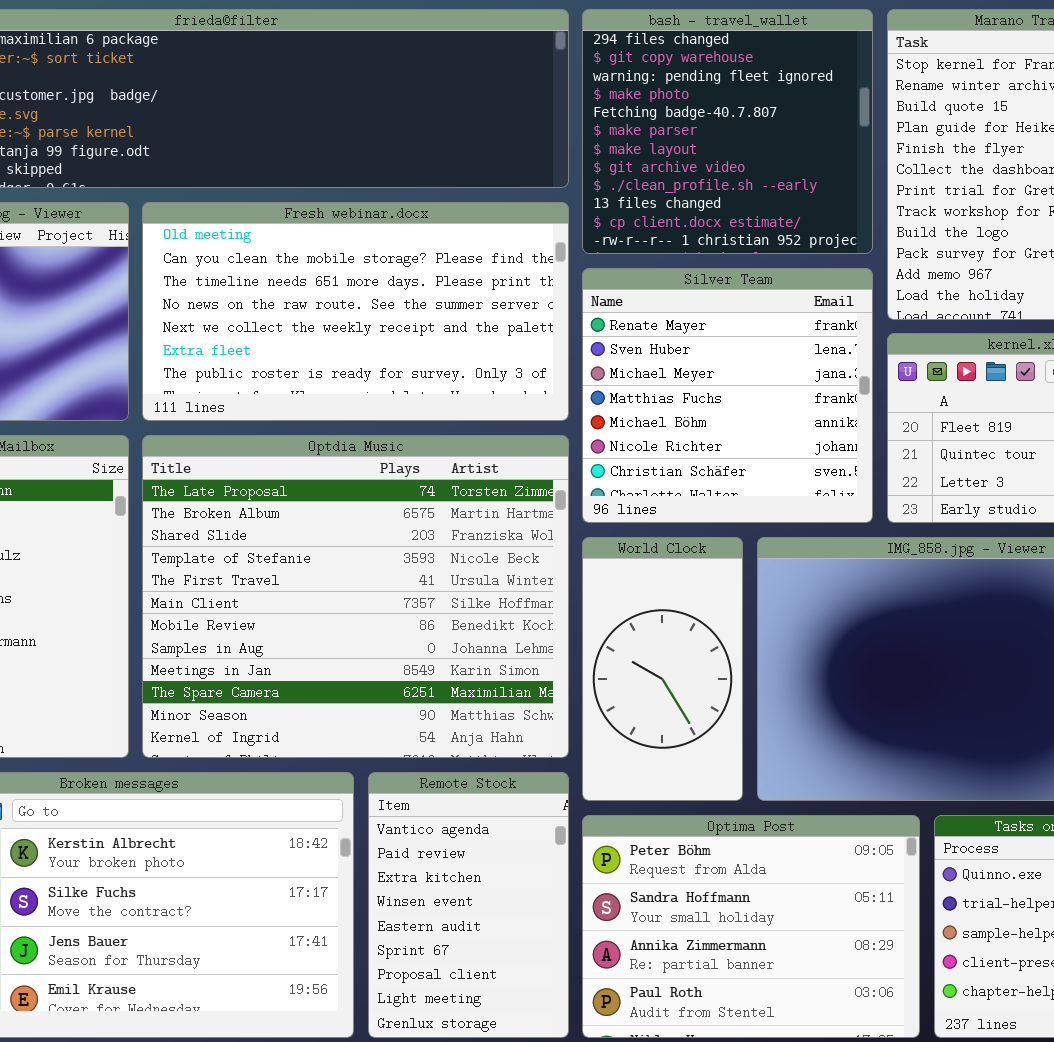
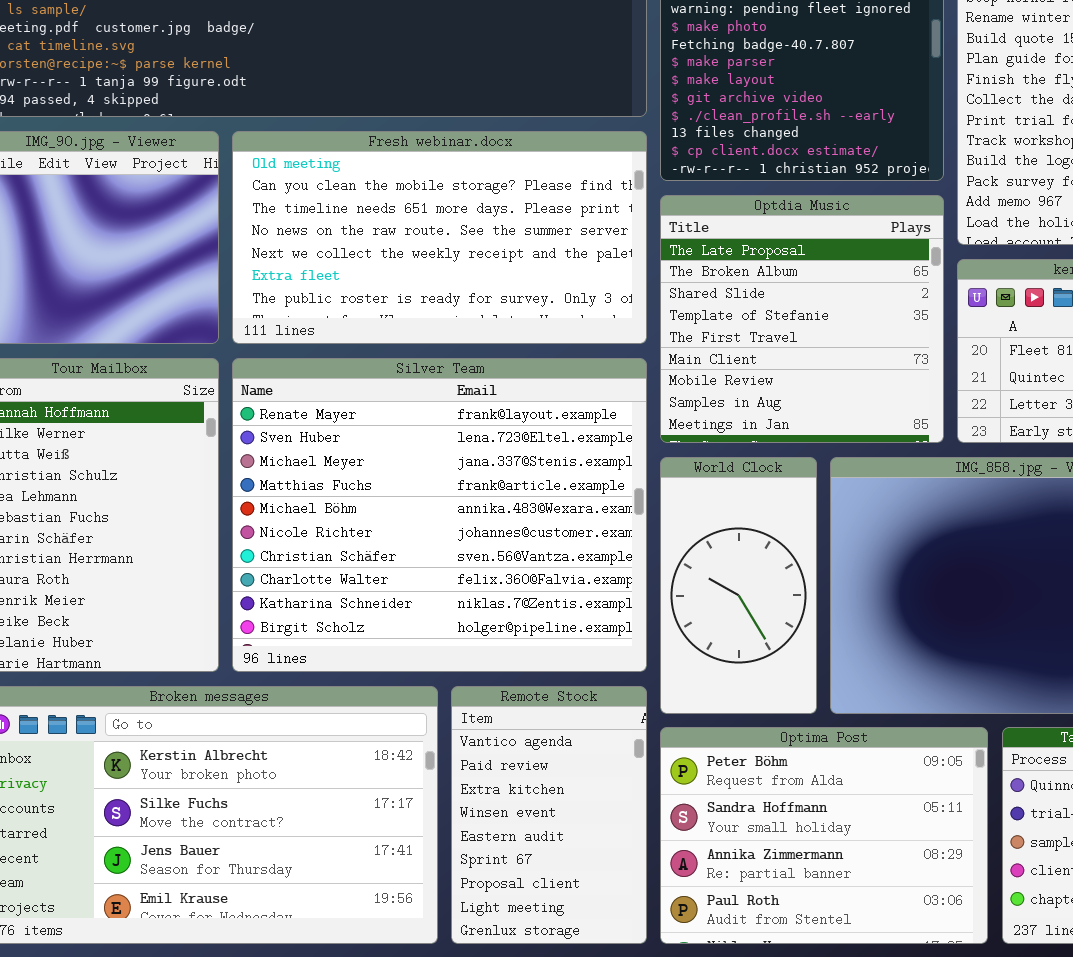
Silver Team: [582,268,873,523] -> [232,358,647,672], moved, resized
Optdia Music: [142,435,569,758] -> [660,195,944,443], moved, resized

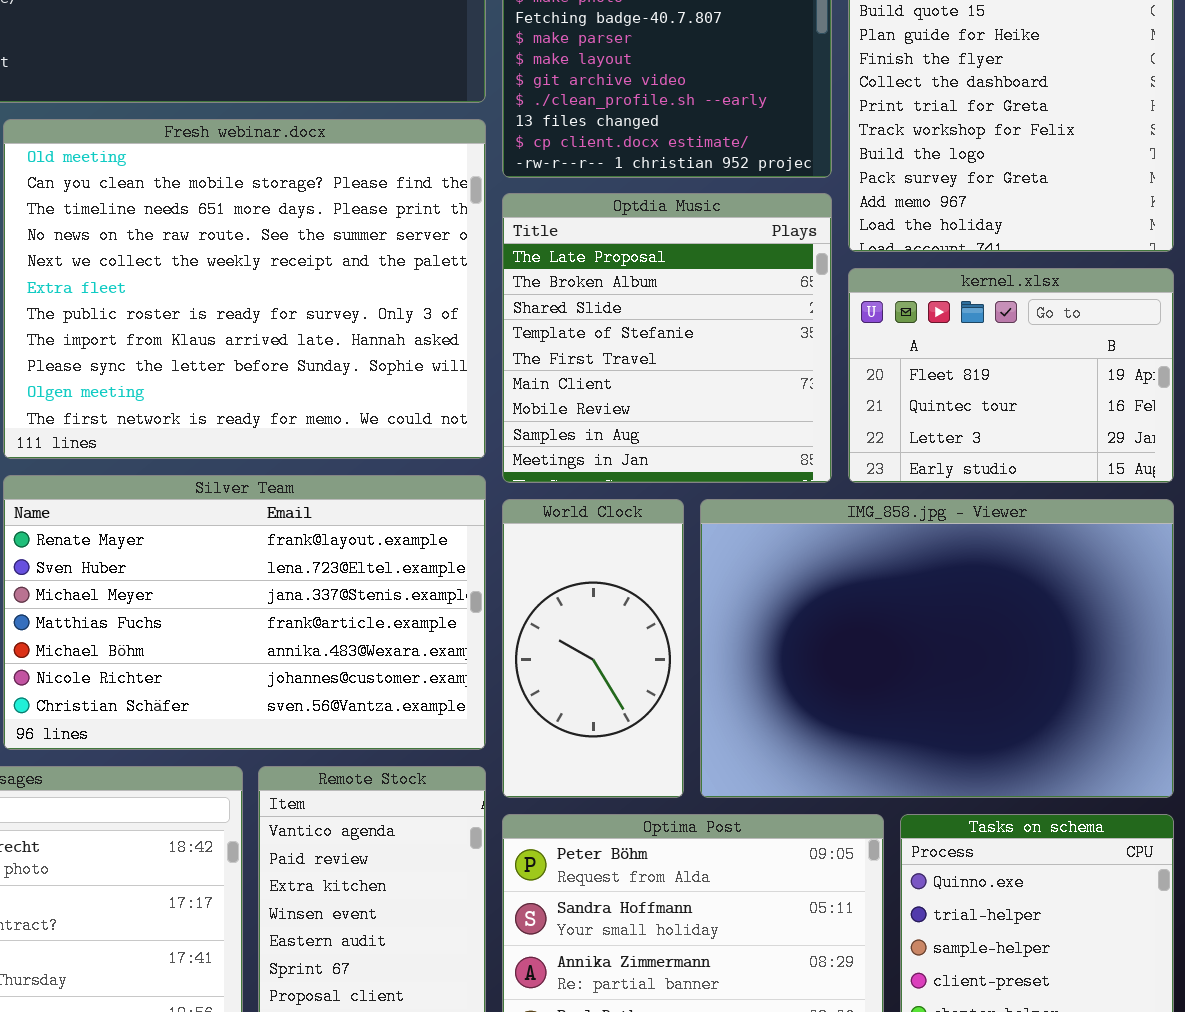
Fresh webinar.docx: [232,131,647,344] -> [3,119,486,459], resized
Silver Team: [232,358,647,672] -> [3,475,486,750], resized

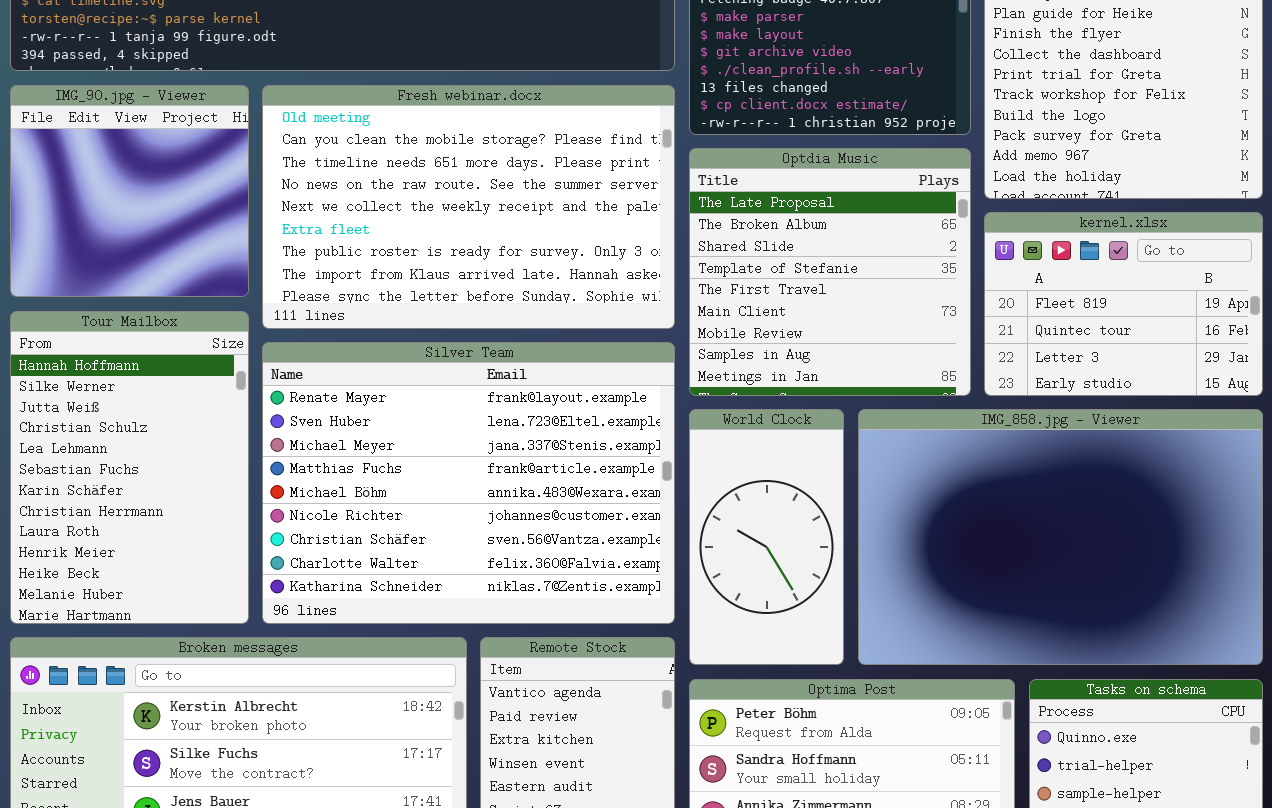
Fresh webinar.docx: [3,119,486,459] -> [262,85,675,329], resized
Silver Team: [3,475,486,750] -> [262,342,675,624], resized

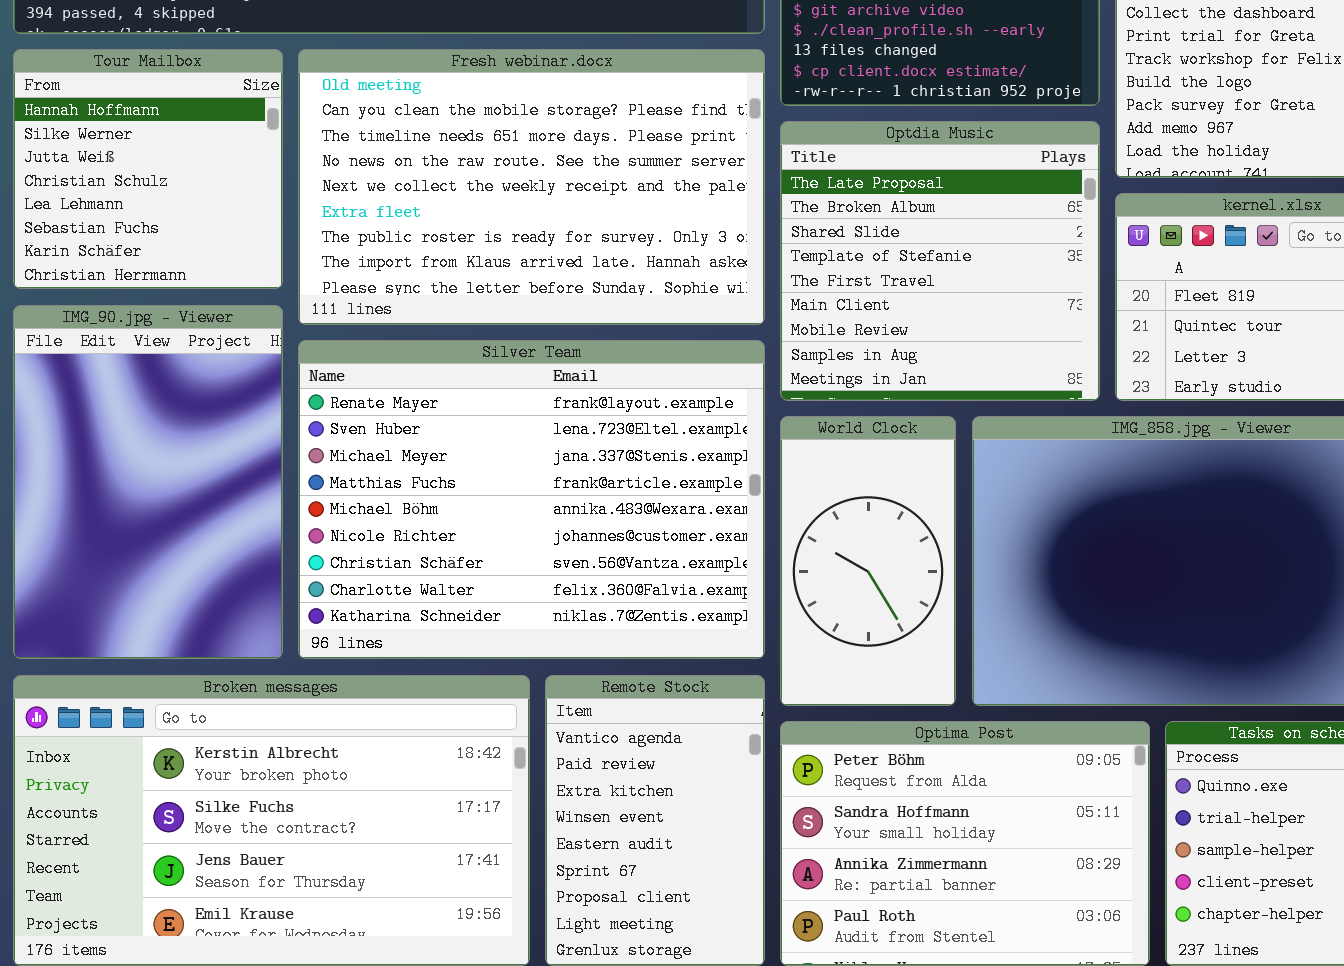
IMG_90.jpg - Viewer: [10,85,249,297] -> [13,305,283,659], moved, resized
Tour Mailbox: [10,311,249,624] -> [13,49,283,289], moved, resized

